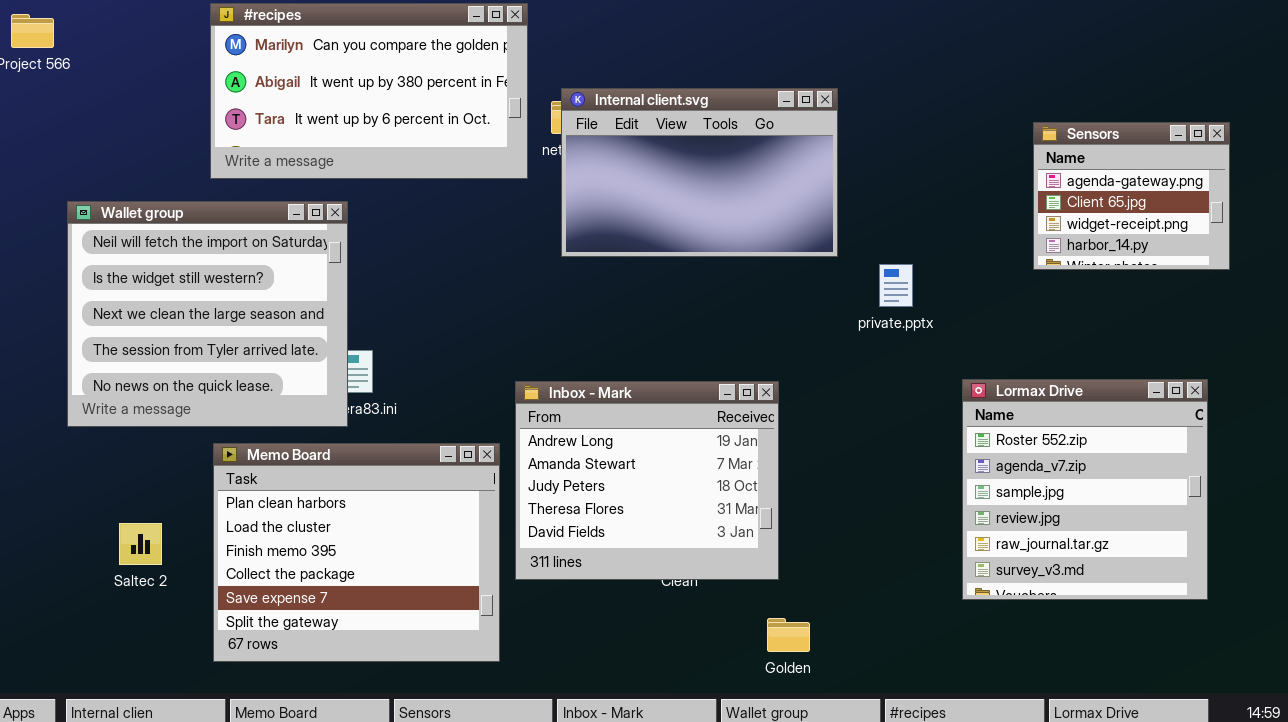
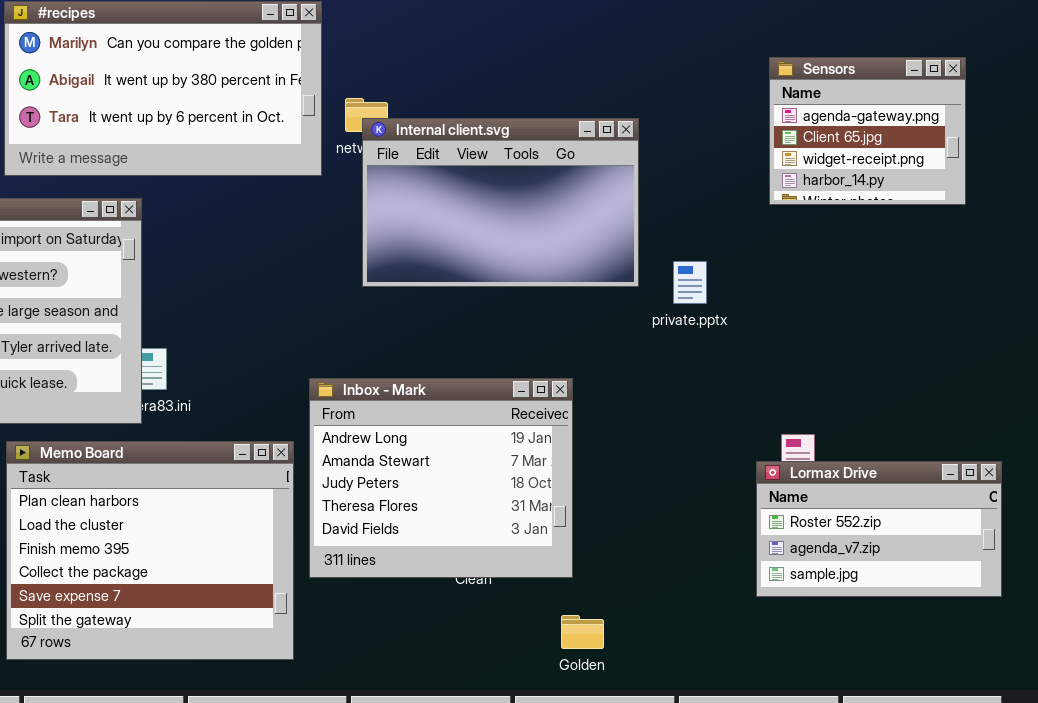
Internal client.svg: [561,88,838,257] -> [362,118,639,287], moved
Sensors: [1033,122,1230,270] -> [769,57,966,205], moved
Lormax Drive: [962,379,1208,600] -> [756,461,1002,597], resized

